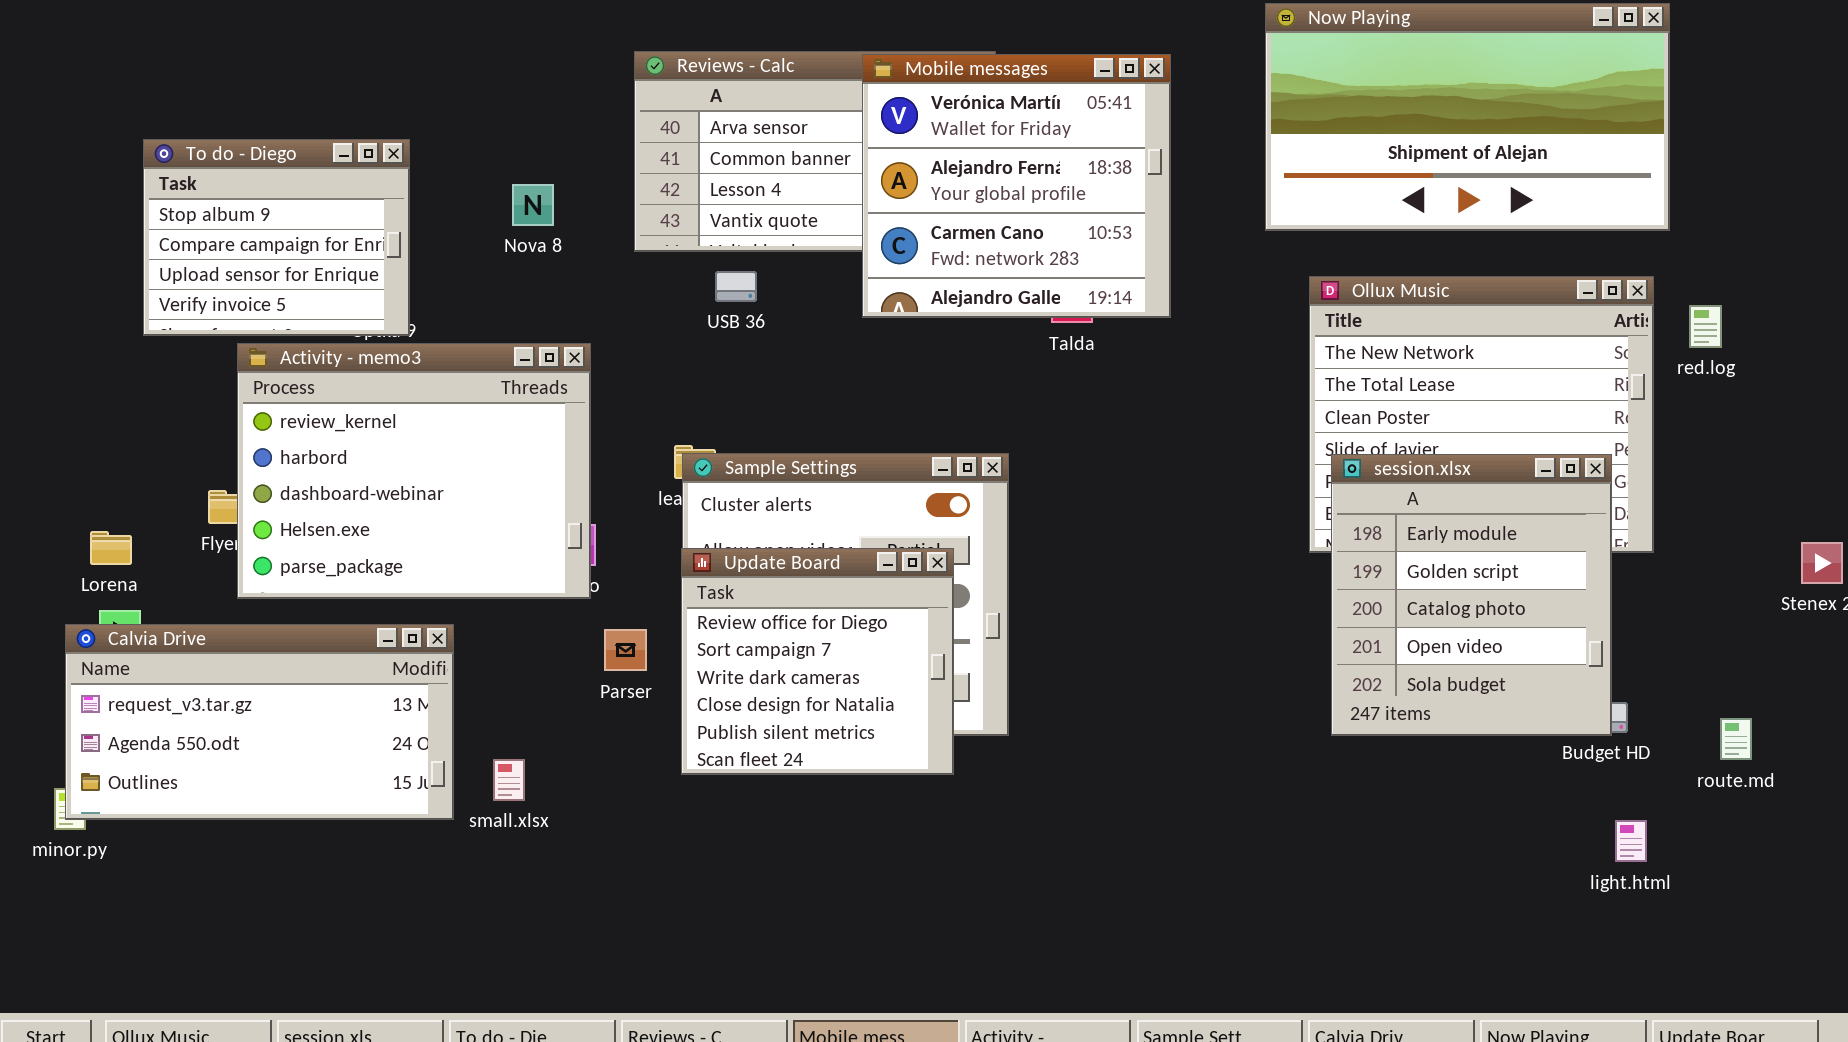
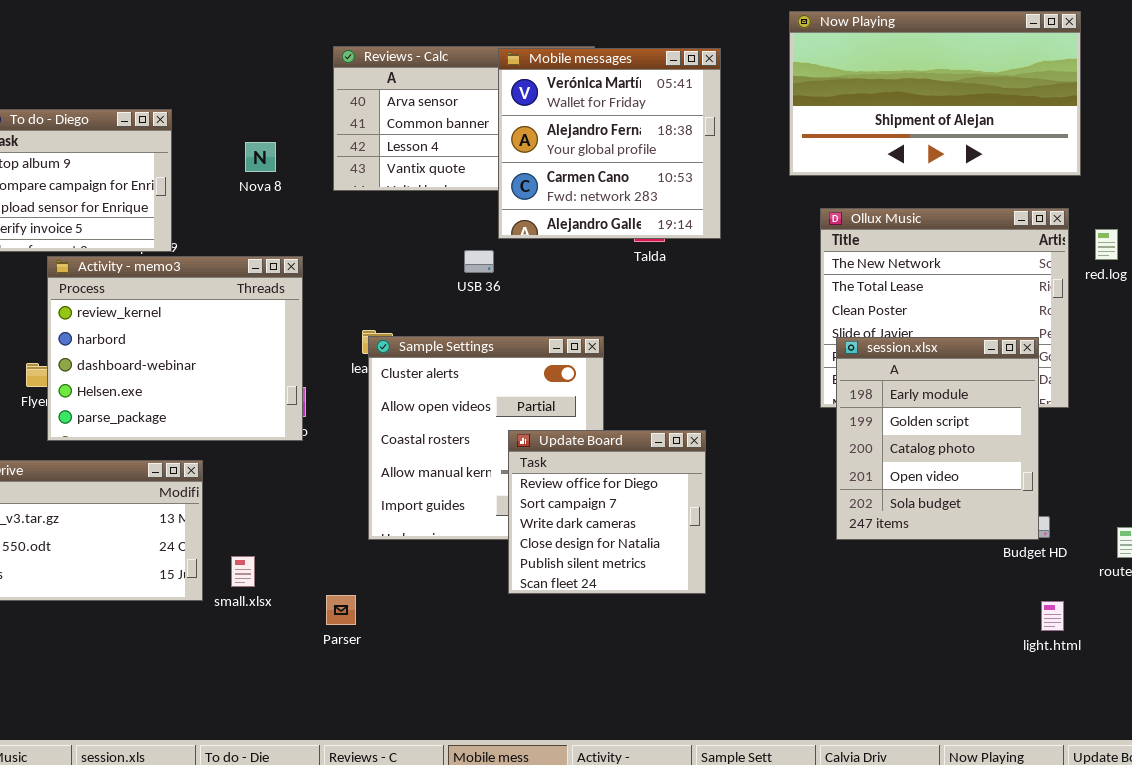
USB 36: [715,271,757,302] -> [464,250,494,273], moved
Update Board: [681,548,954,775] -> [508,430,706,594], moved
Parser: [604,629,647,671] -> [326,595,356,625], moved

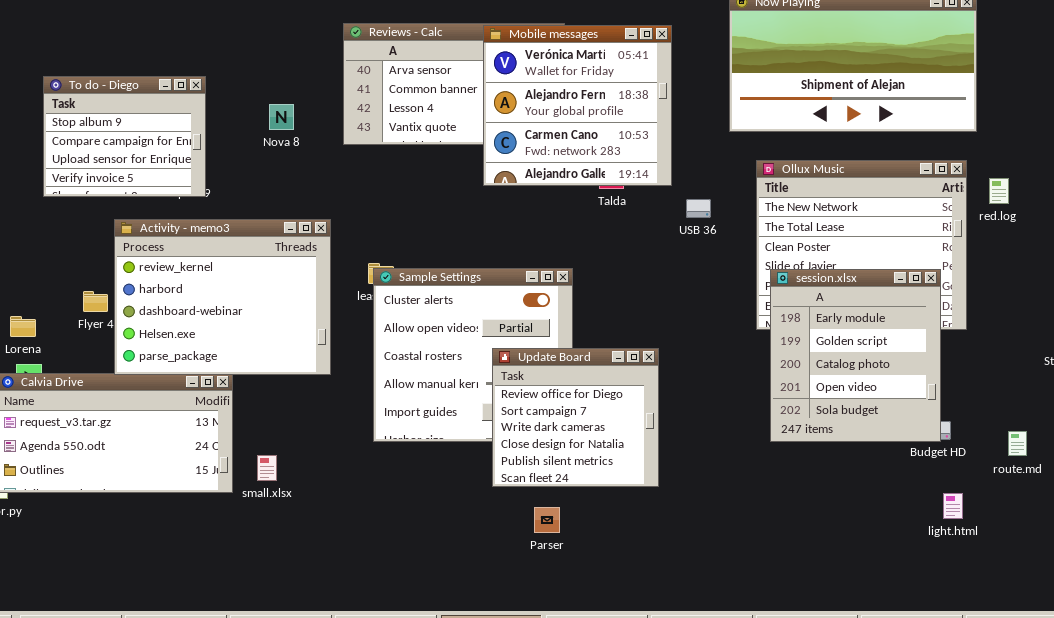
USB 36: [464,250,494,273] -> [686,199,711,218], moved
Activity - memo3: [47,256,303,441] -> [114,219,331,375], moved
Parser: [326,595,356,625] -> [534,507,560,533], moved

